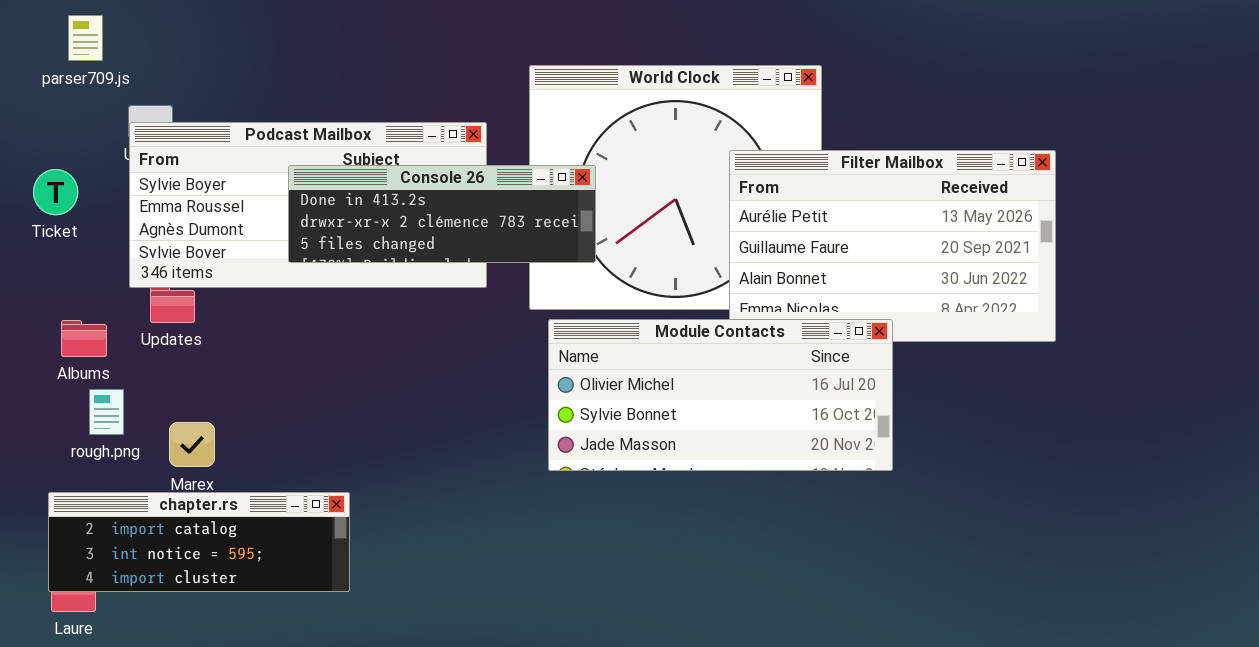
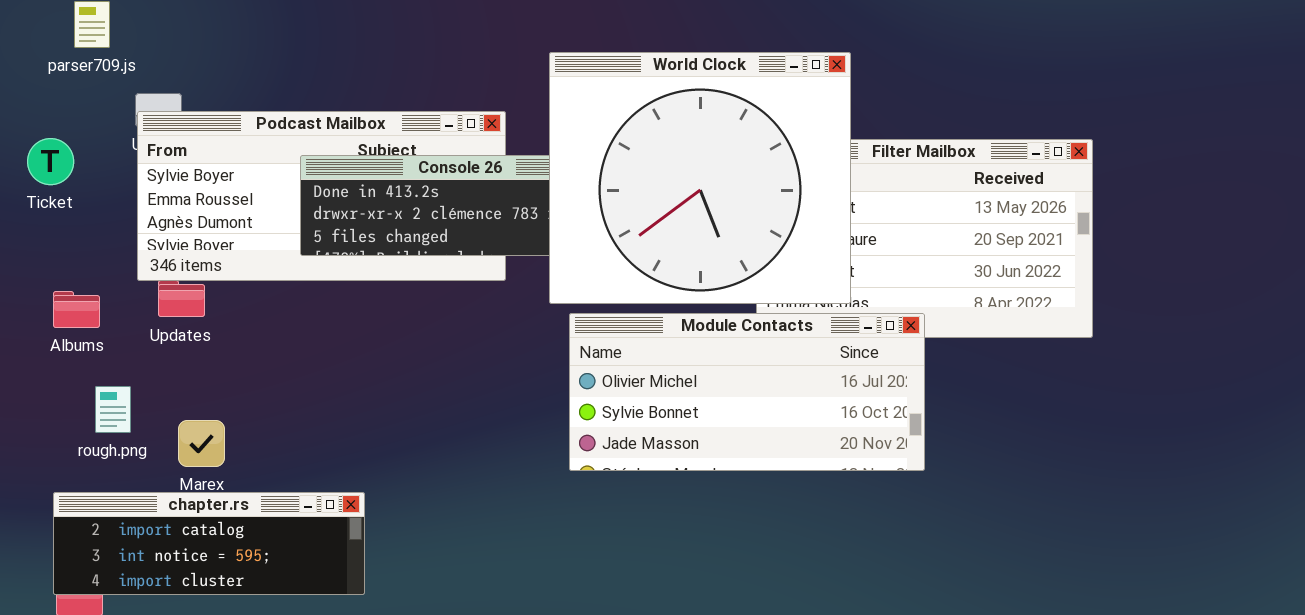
World Clock: [529,65,822,310] -> [549,52,851,304], raised
Ticket: [33,169,78,215] -> [27,138,74,185], moved
Albums: [61,320,107,357] -> [53,291,100,328], moved

